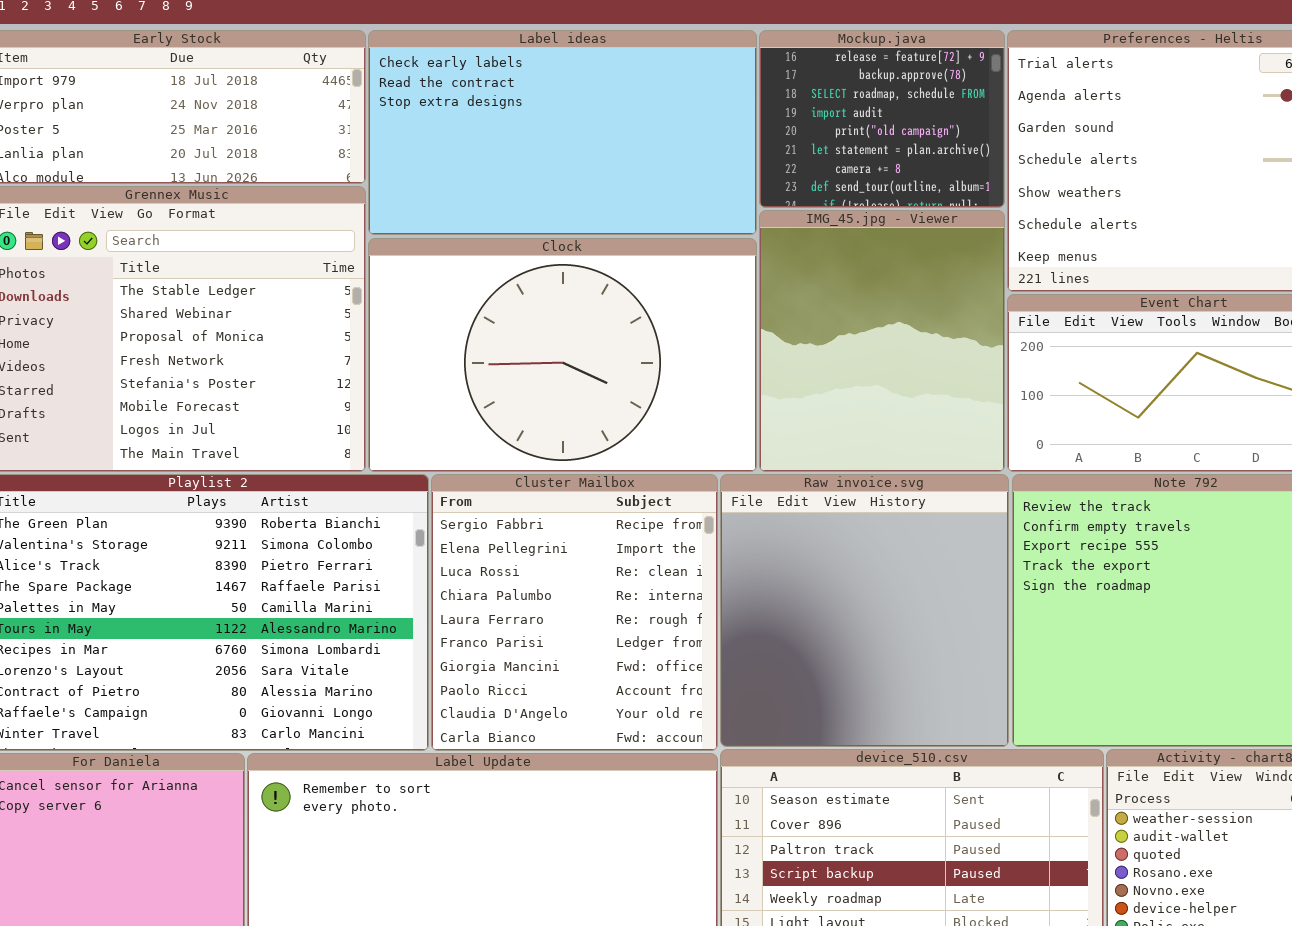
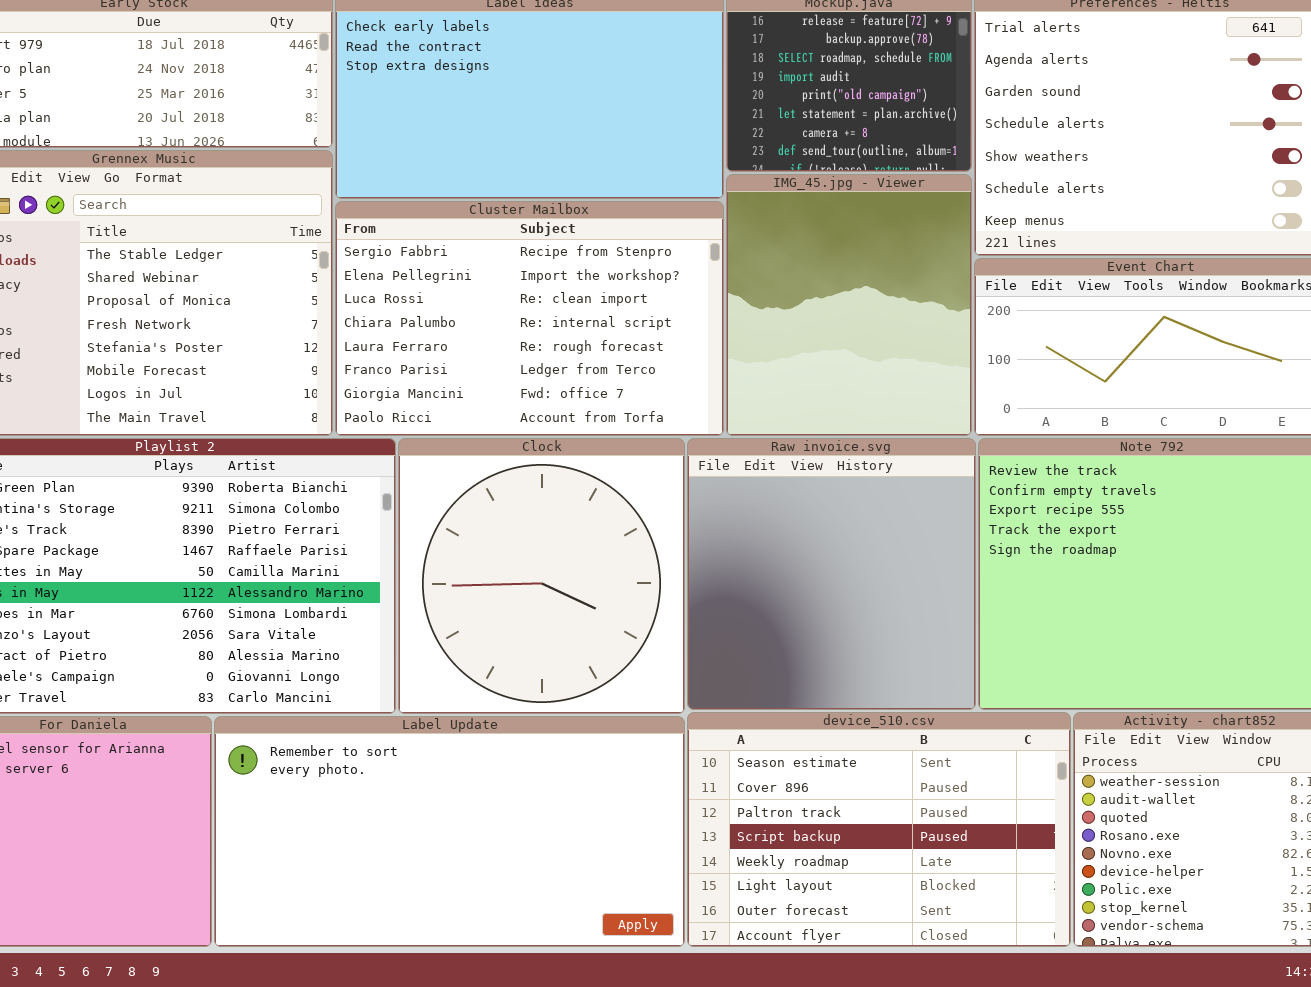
Clock: [368,238,757,472] -> [398,438,685,714], moved, resized
Cluster Mailbox: [431,474,718,751] -> [335,201,724,436], moved, resized

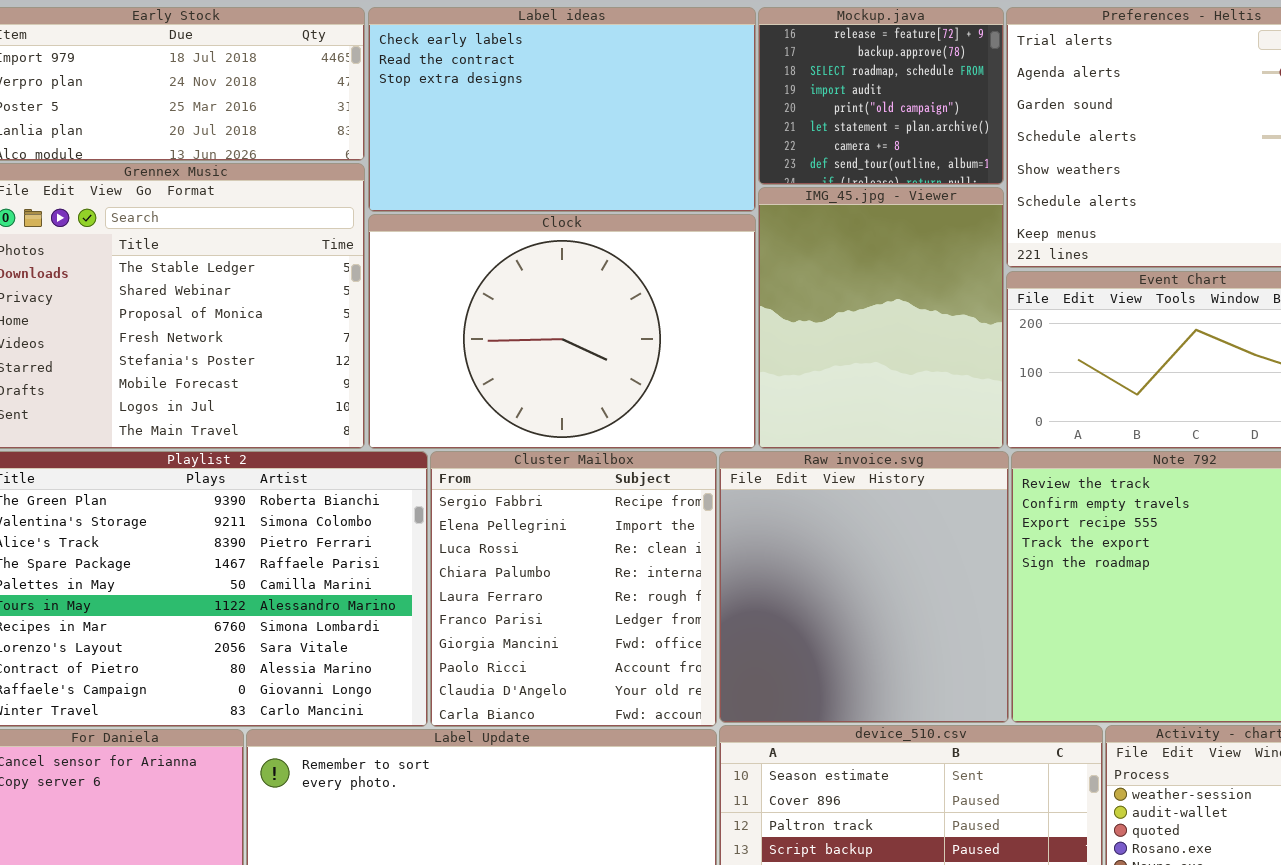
Cluster Mailbox: [335,201,724,436] -> [430,451,717,727], moved, resized
Clock: [398,438,685,714] -> [368,214,756,449], moved, resized

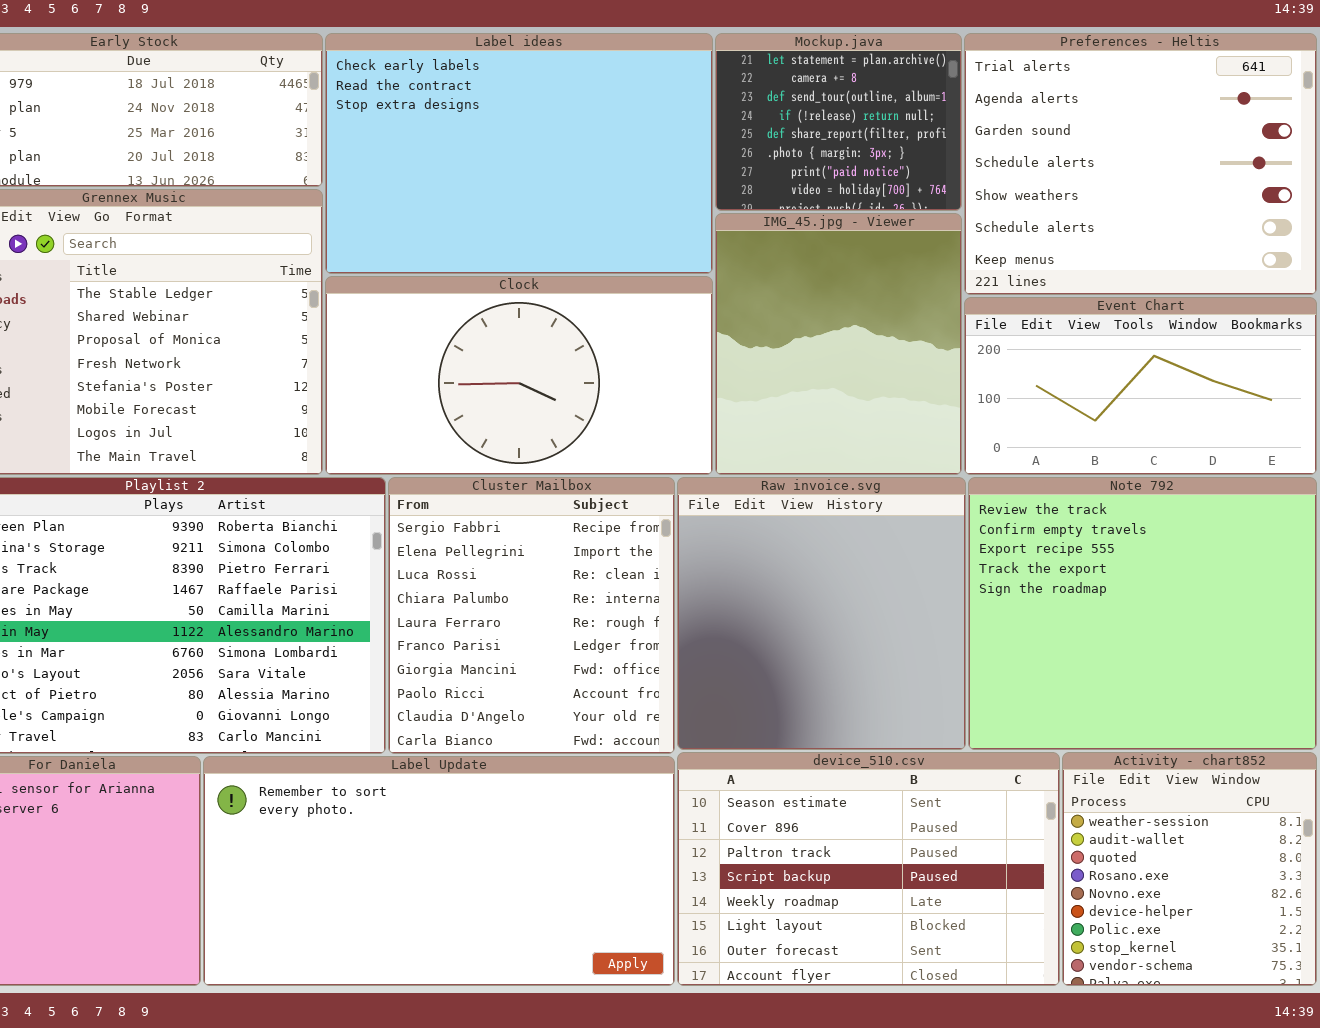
Label ideas: [368,7,756,212] -> [325,33,713,274], resized
Mockup.java: [758,7,1004,185] -> [715,33,962,211], scrolled down 5 rows
Clock: [368,214,756,449] -> [325,276,713,475], resized

